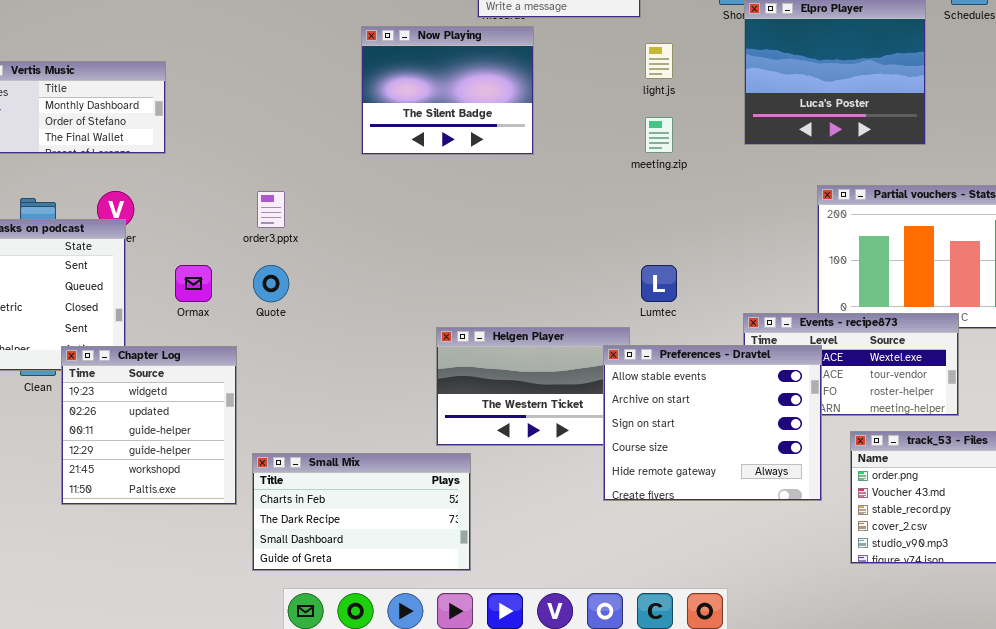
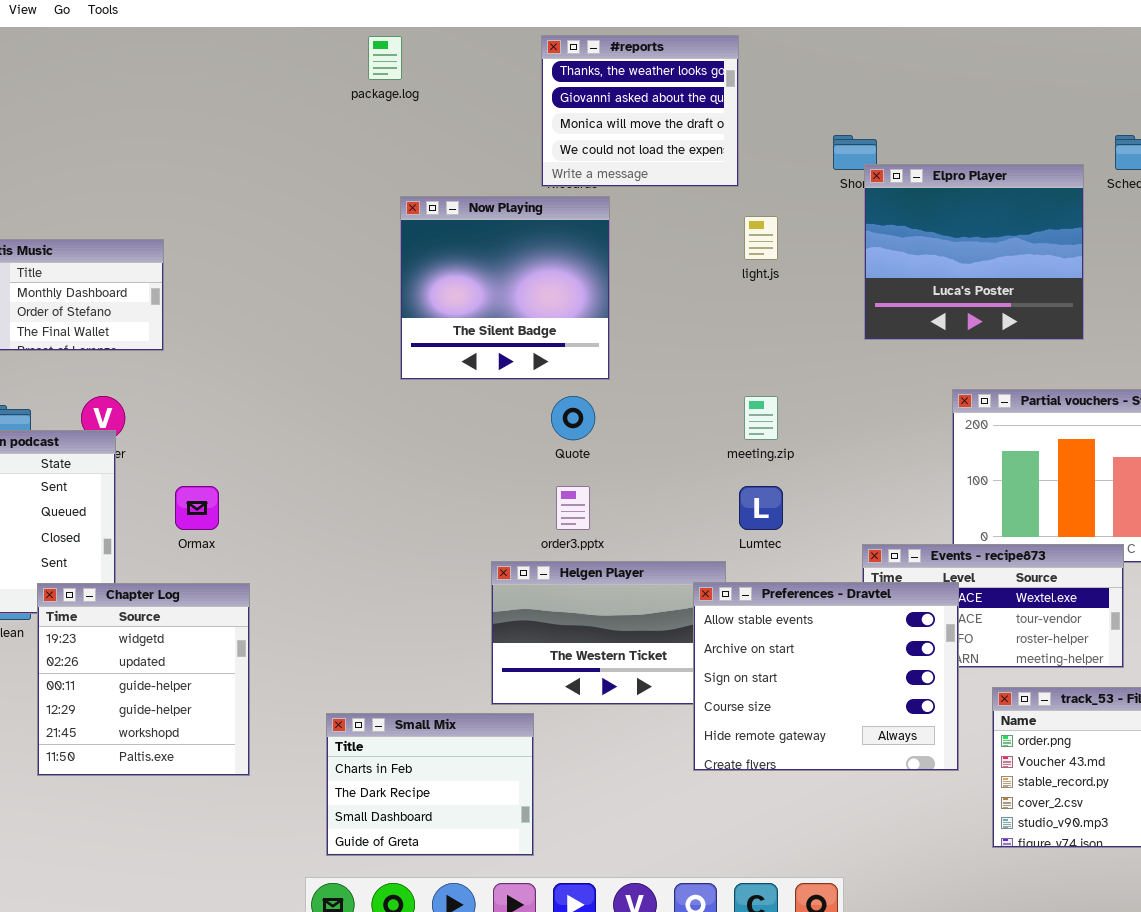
Now Playing: [361,26,534,155] -> [400,196,610,380], resized
meeting.zip: [645,117,673,153] -> [744,396,778,440], moved
order3.pptx: [257,191,285,228] -> [556,486,590,530], moved
Quote: [253,265,289,302] -> [551,396,595,440], moved
Small Mix: [252,453,471,571] -> [326,713,534,856], resized

